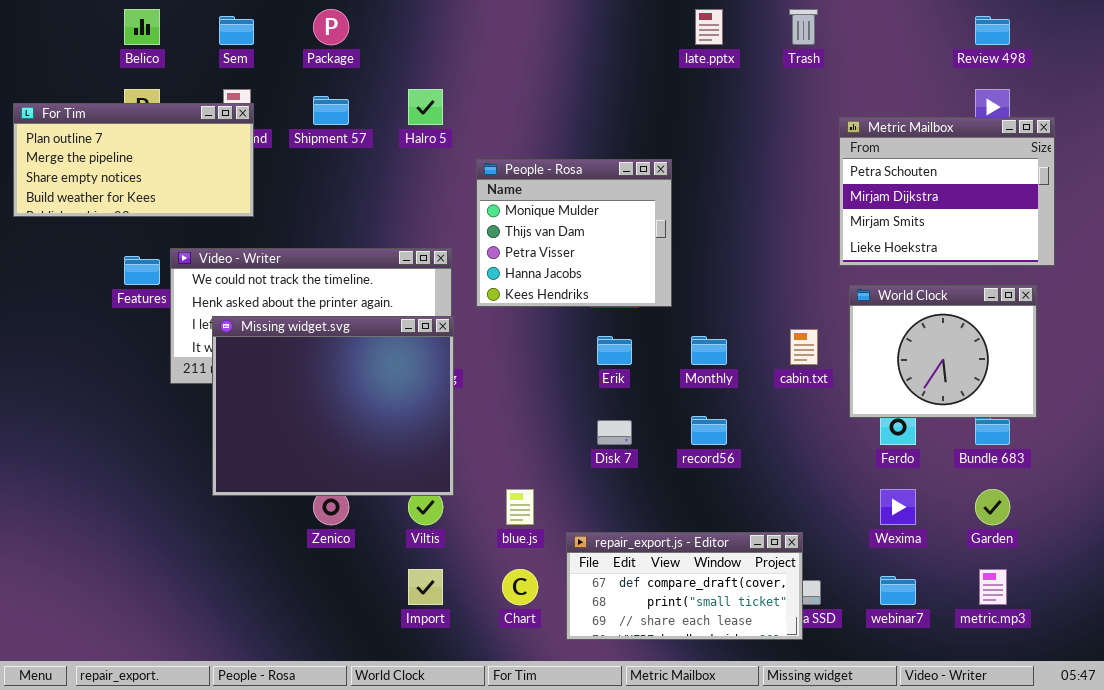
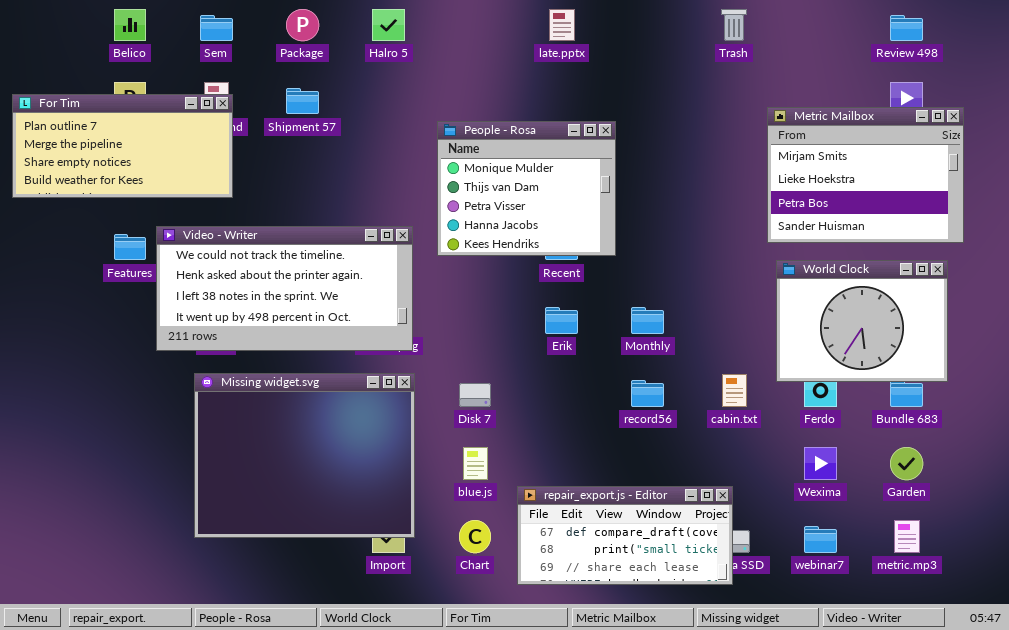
late.pptx: [695,9,723,45] -> [549,9,575,41], moved
Halro 5: [408,89,443,125] -> [372,9,405,41], moved
Metric Mailbox: [839,117,1055,266] -> [767,107,964,243], scrolled down 2 rows
People - Rosa: [476,159,672,307] -> [437,121,616,256], moved
Missing widget.svg: [212,316,454,496] -> [194,373,415,538], moved
cabin.txt: [790,329,818,365] -> [722,374,747,407], moved
Disk 7: [597,420,632,445] -> [459,383,491,407], moved

